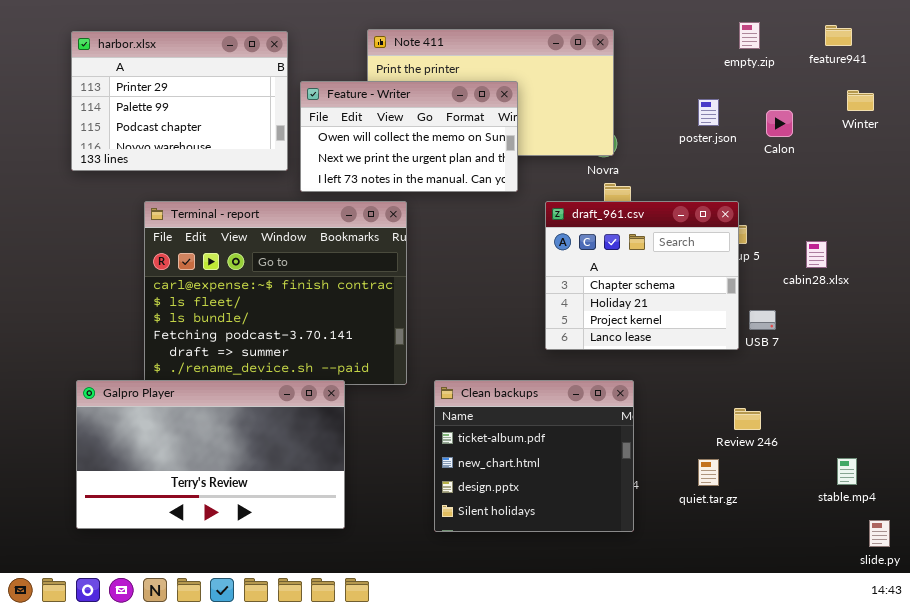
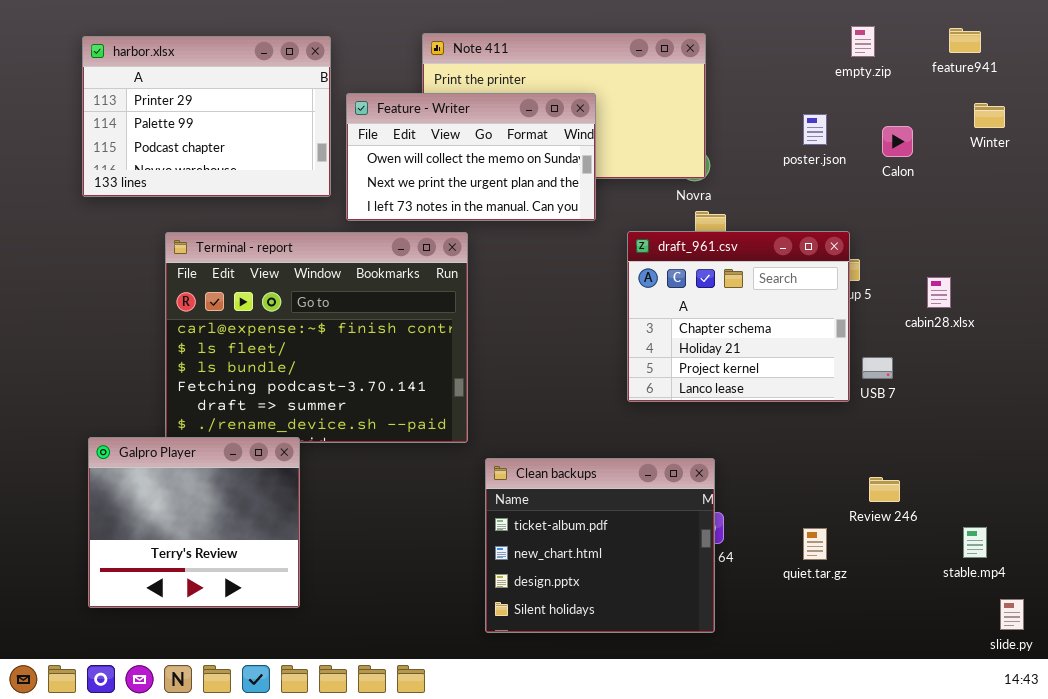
Galpro Player: [76,380,345,529] -> [88,437,300,608], resized
Clean backups: [434,380,634,532] -> [485,458,715,633], moved
Review 246: [734,408,761,430] -> [869,477,900,502], moved

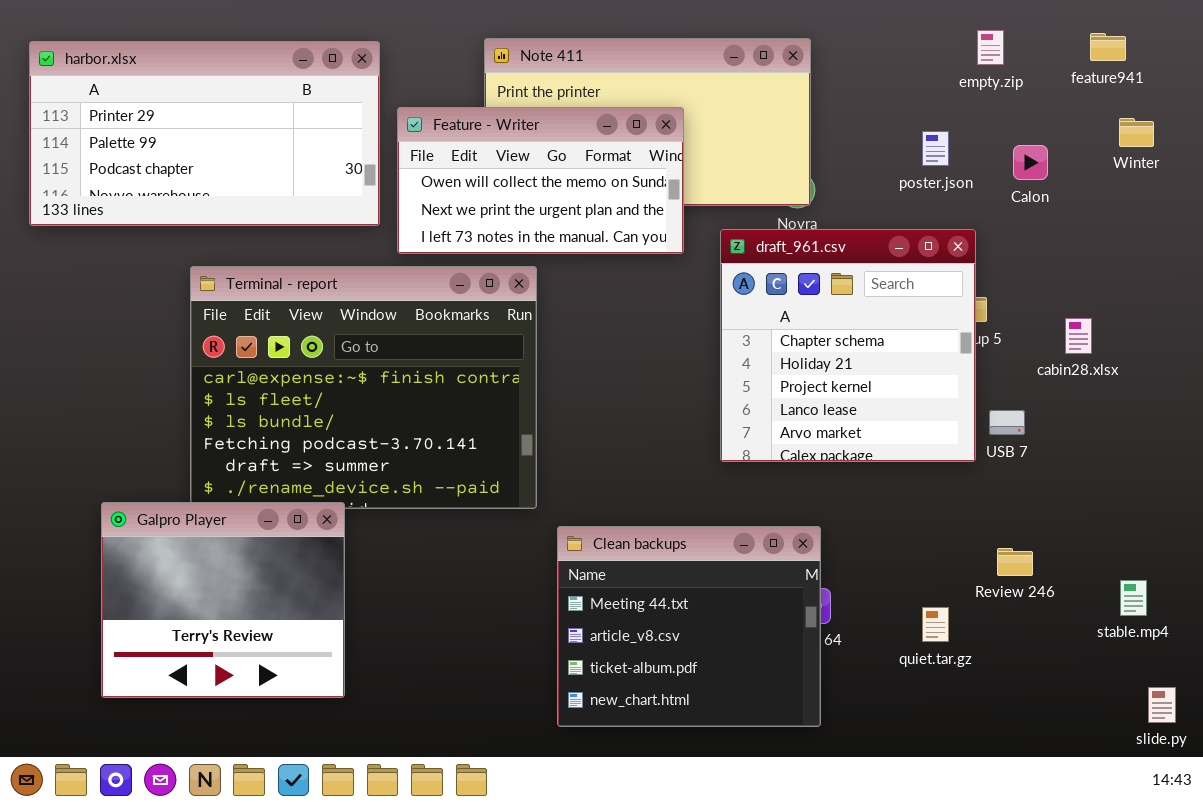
harbor.xlsx: [82,36,331,197] -> [29,41,380,226], resized
draft_961.csv: [627,231,850,402] -> [720,229,976,462], resized
Clean backups: [485,458,715,633] -> [557,526,821,727], scrolled up 2 rows
stable.mp4: [963,527,987,558] -> [1120,580,1147,616], moved

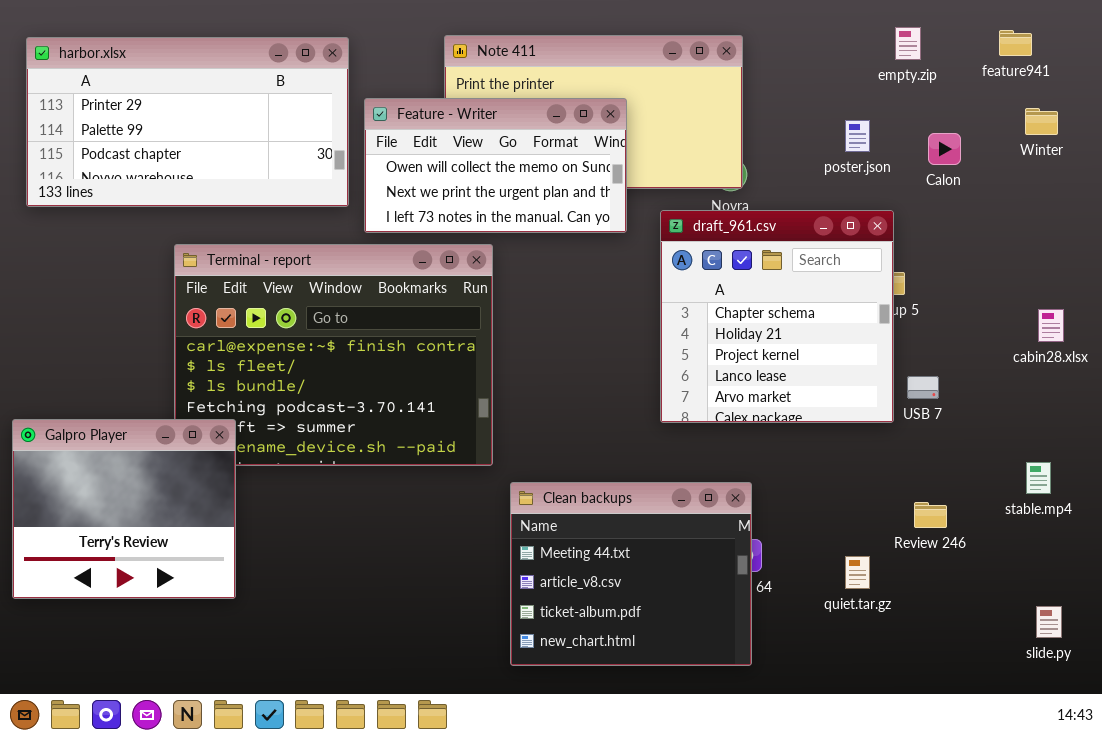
cabin28.xlsx: [1065,318,1092,354] -> [1038,309,1064,342], moved
Galpro Player: [101,502,345,698] -> [12,419,236,599], moved
stable.mp4: [1120,580,1147,616] -> [1026,462,1051,494], moved
slide.py: [1148,687,1176,723] -> [1036,606,1062,638], moved

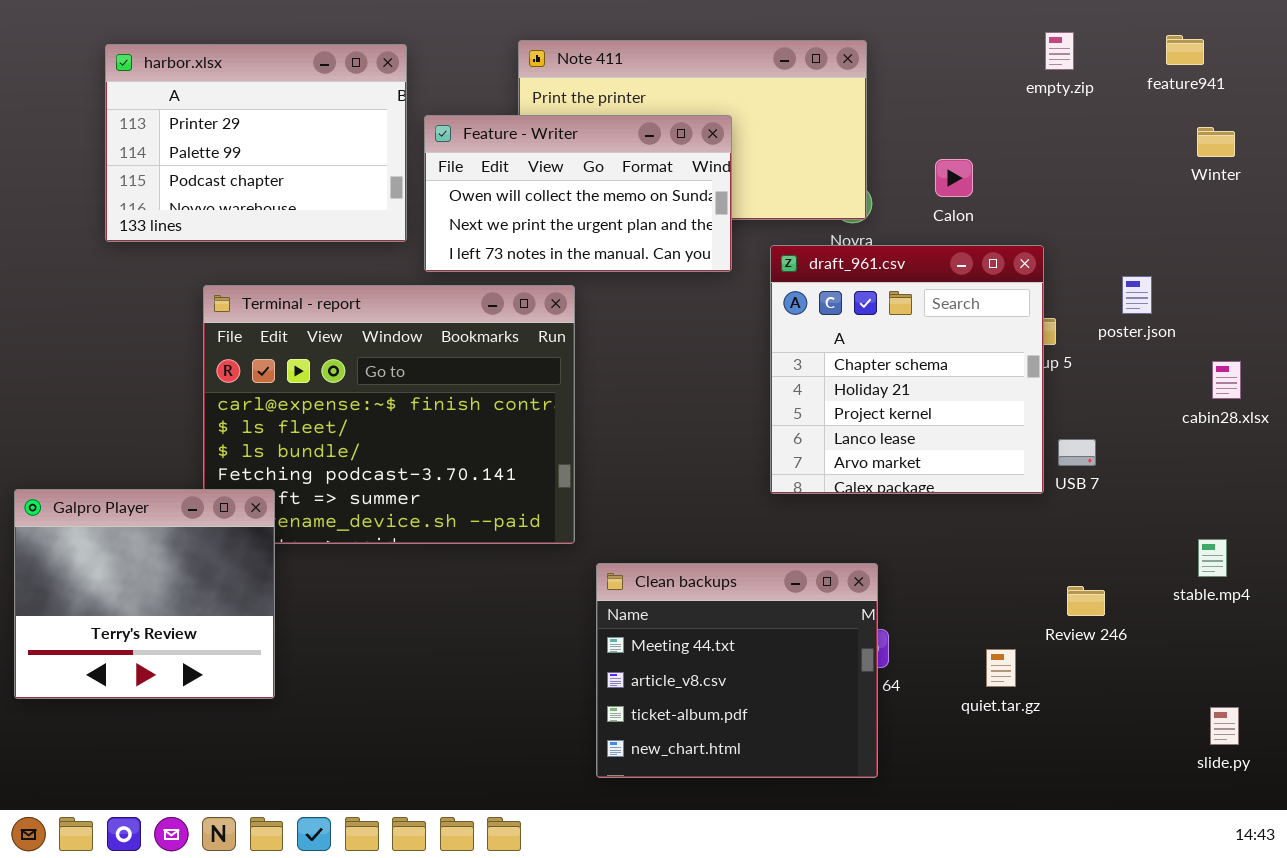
harbor.xlsx: [26,37,349,207] -> [105,44,407,242], resized
poster.json: [845,120,870,152] -> [1122,276,1152,314], moved
Calon: [928,133,961,165] -> [935,159,973,197], moved

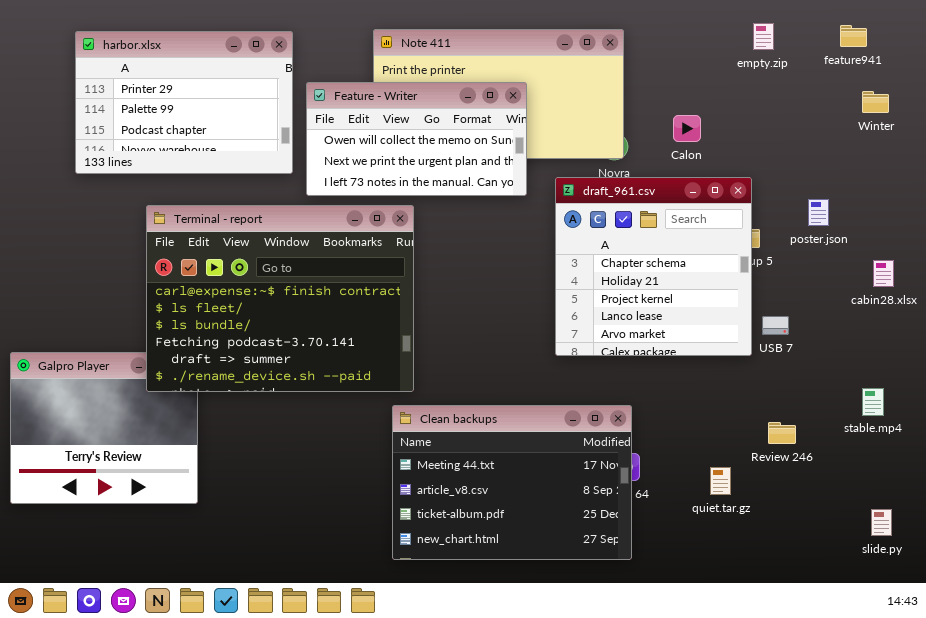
Terminal - report: [203,285,575,544] -> [146,205,414,392], raised
Clean backups: [596,563,878,778] -> [392,405,632,560], resized

